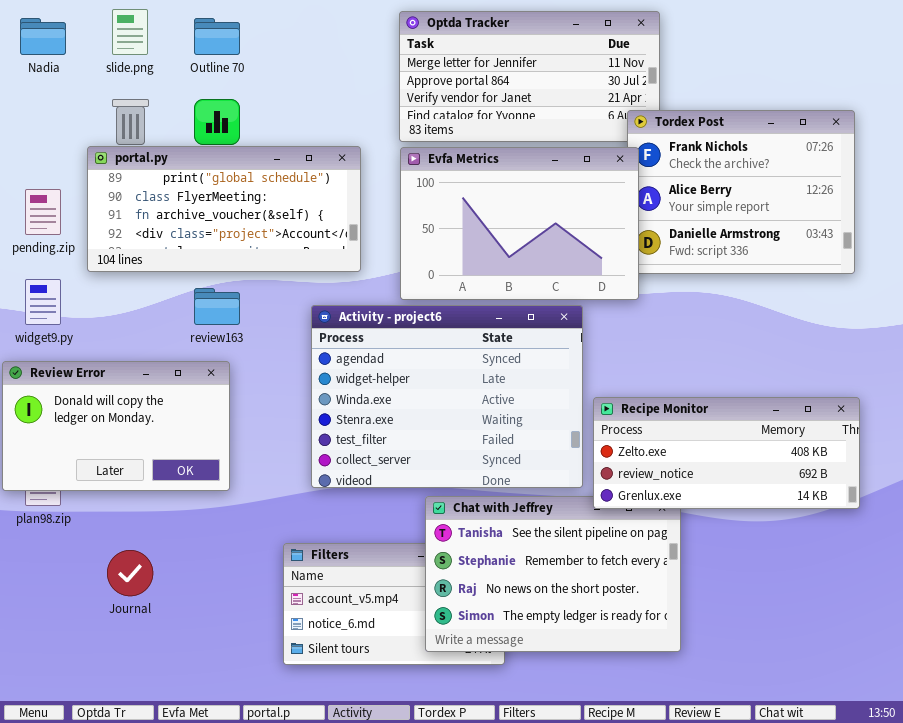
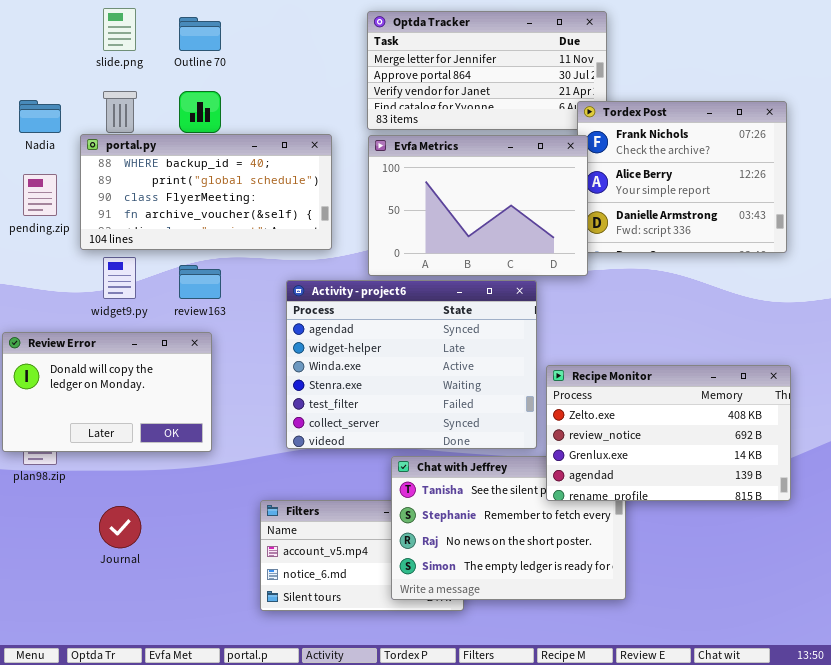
Nadia: [20,18,66,55] -> [19,100,61,133], moved
portal.py: [87,146,361,272] -> [80,134,332,250], scrolled up 1 row
widget9.py: [25,279,61,325] -> [103,257,136,299], moved
Recipe Monitor: [593,397,860,509] -> [546,365,791,501], resized

